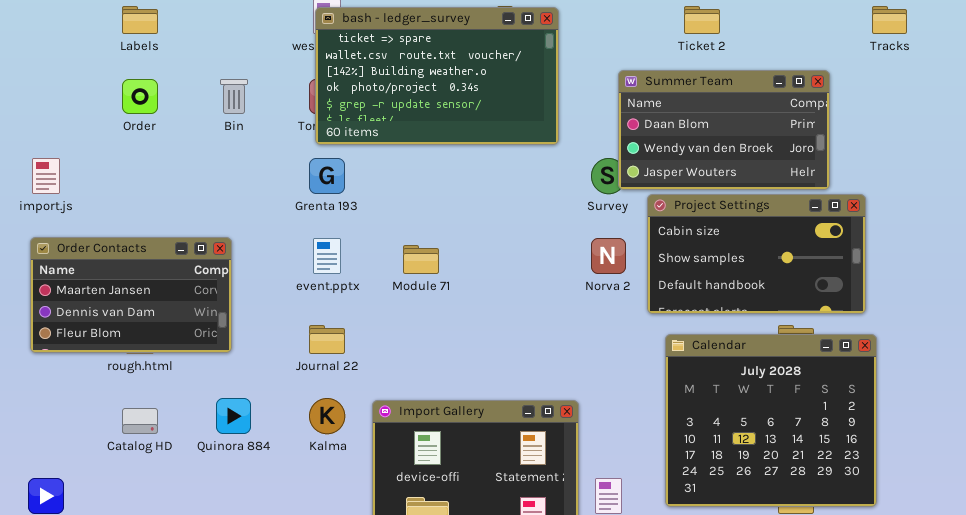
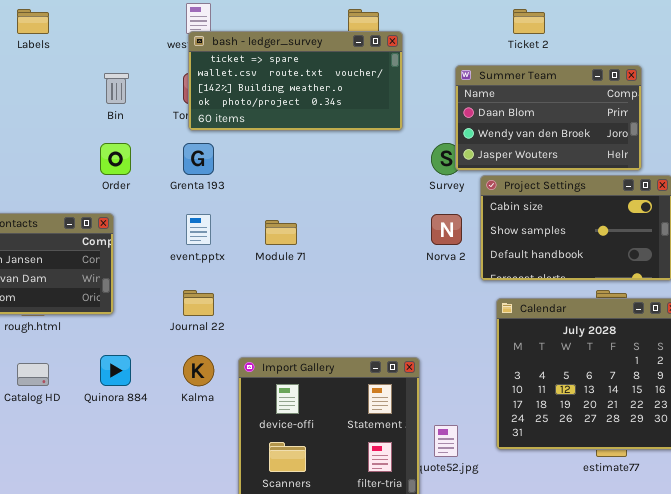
bash - ledger_survey: [315,7,559,145] -> [188,31,403,131], resized
Order: [122,79,158,114] -> [100,143,131,175], moved

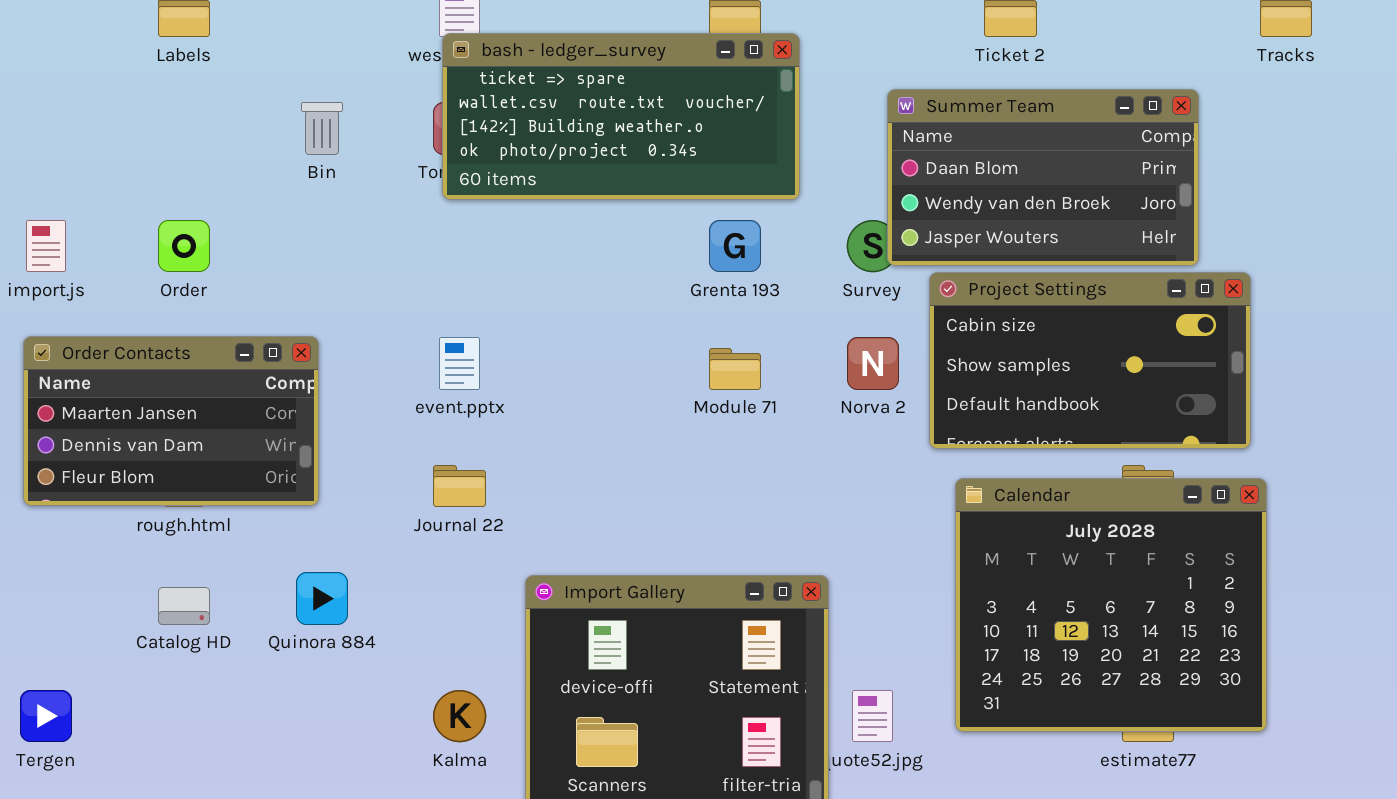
Order: [100,143,131,175] -> [158,220,210,272], moved
Grenta 193: [183,143,214,175] -> [709,220,761,272], moved
Module 71: [265,220,297,245] -> [709,348,761,390], moved
Kalma: [183,355,214,386] -> [433,690,486,742], moved

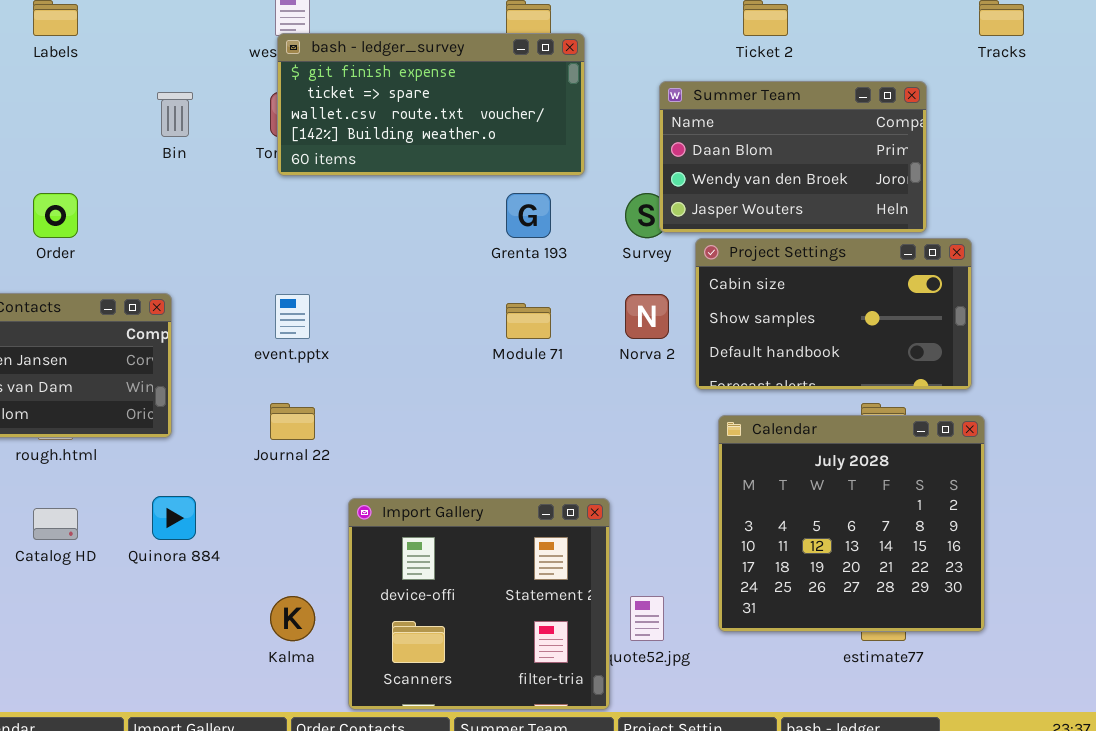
bash - ledger_survey: [442,33,800,200] -> [277,33,585,176], scrolled up 1 row

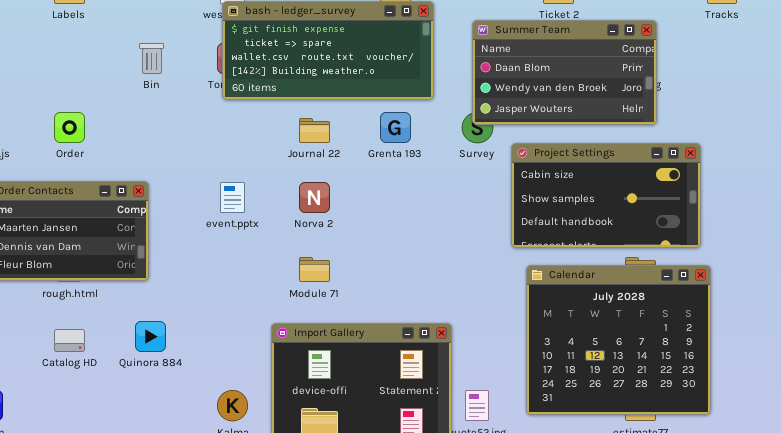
Summer Team: [659,81,927,233] -> [472,20,657,125], moved
Norva 2: [625,294,669,339] -> [299,182,330,213], moved
Module 71: [506,303,551,339] -> [299,257,330,282], moved
Journal 22: [270,403,315,440] -> [299,118,330,143], moved

